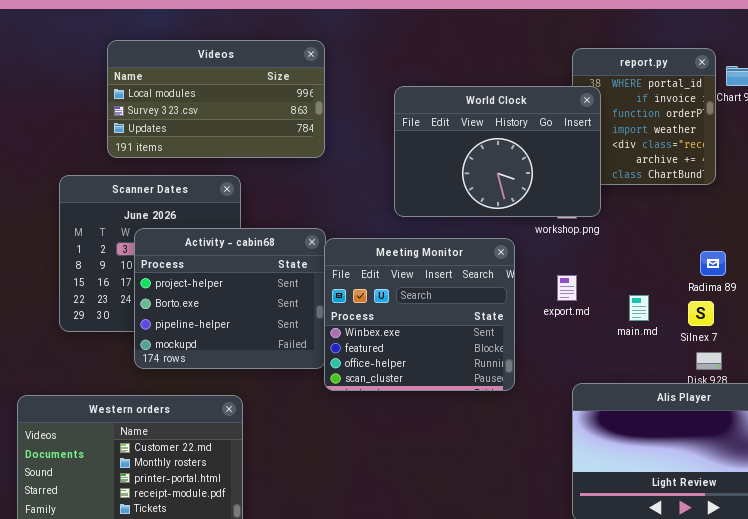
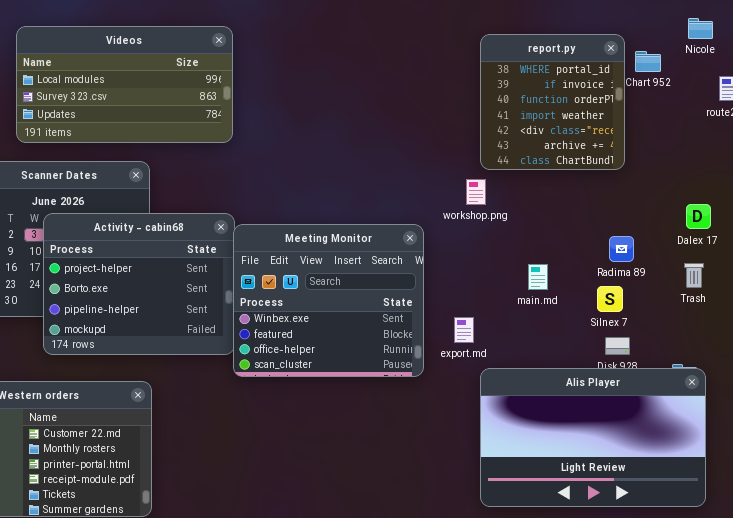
World Clock: [394,86,601,217] -> none, closed
export.md: [557,275,577,301] -> [454,317,474,343], moved
main.md: [629,295,649,321] -> [528,264,548,290], moved

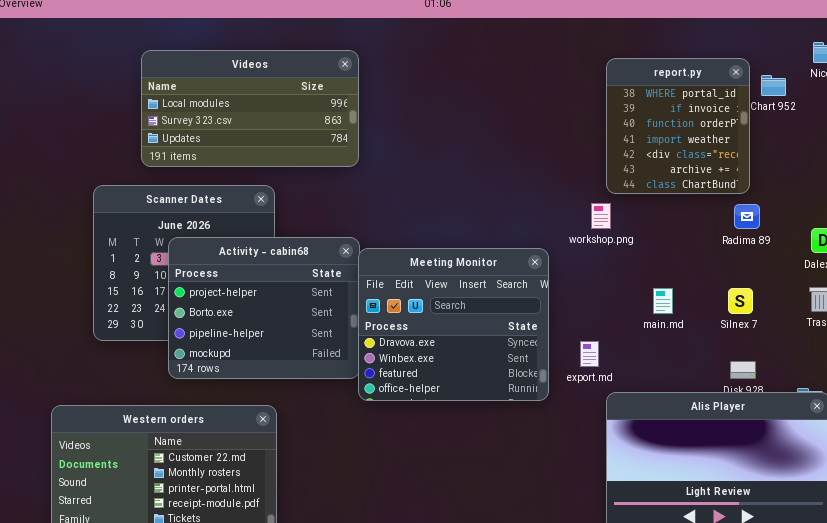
Meeting Monitor: [233,224,424,377] -> [358,248,549,401], scrolled up 1 row
Radima 89: [609,236,634,262] -> [734,204,760,229], moved
Silnex 7: [597,286,623,312] -> [728,288,753,314], moved

